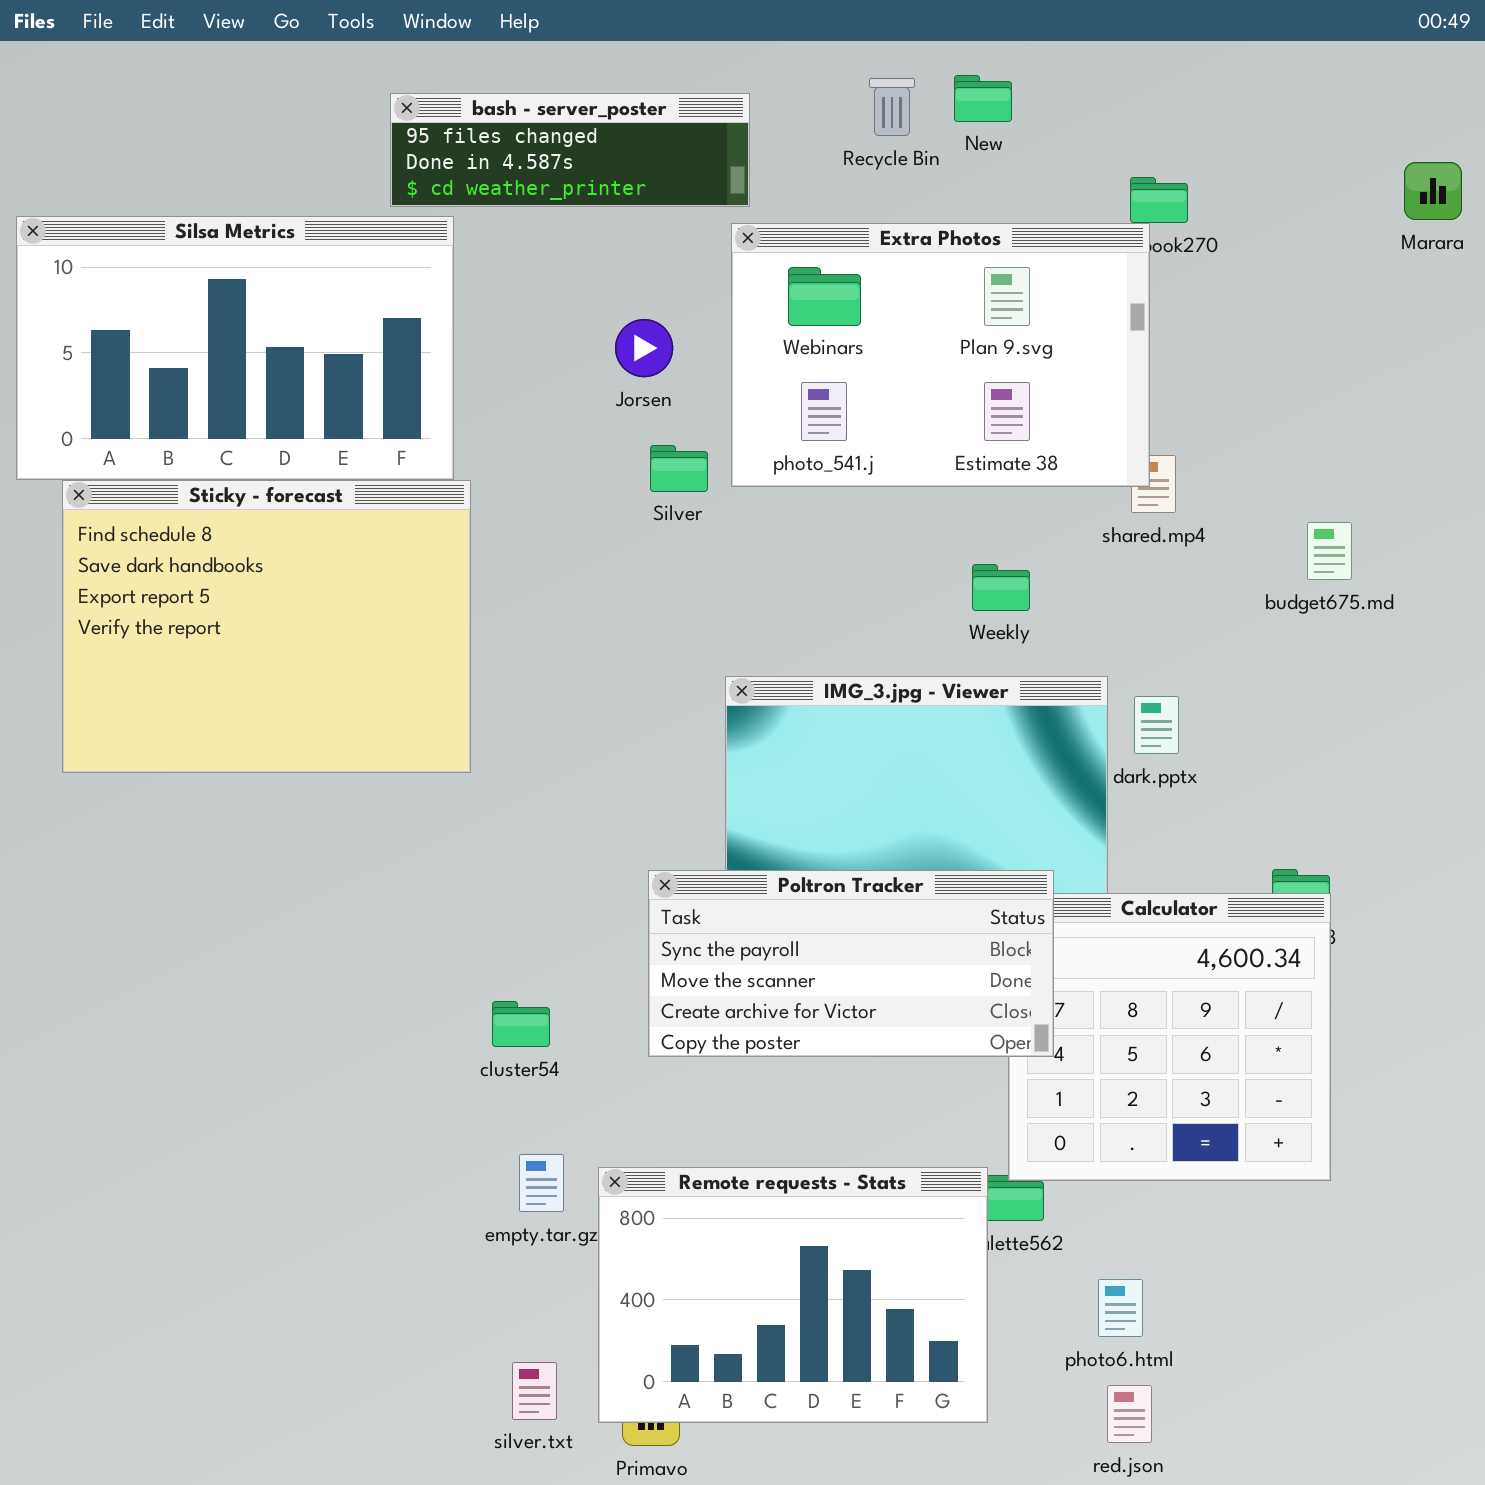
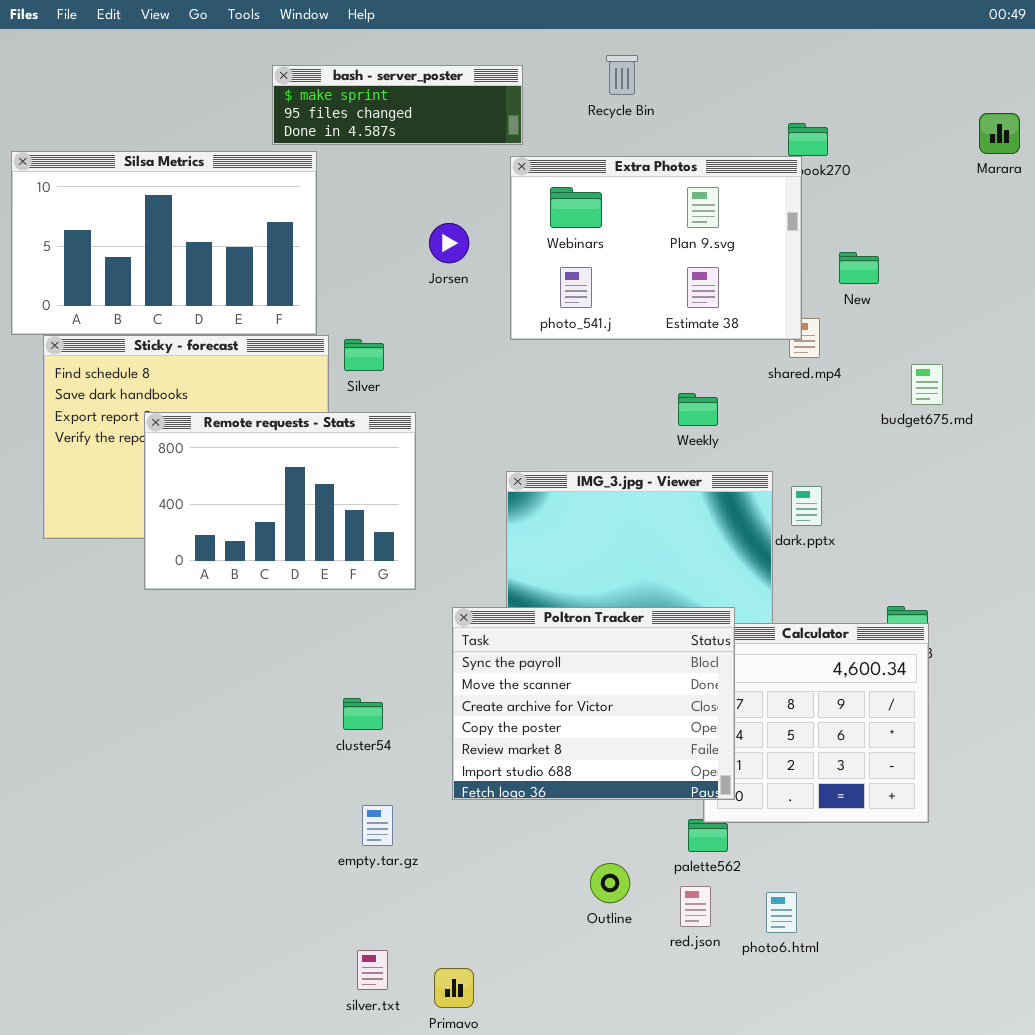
New: [954,75,1012,122] -> [839,252,879,284], moved
bash - server_poster: [390,93,750,207] -> [272,65,523,145], scrolled up 1 row
Silver: [650,445,708,492] -> [344,339,384,371], moved
Poltron Tracker: [648,870,1054,1057] -> [452,607,735,800], resized
Remote requests - Stats: [598,1167,988,1423] -> [144,412,416,590], moved
red.json: [1107,1385,1152,1443] -> [680,886,711,927], moved

